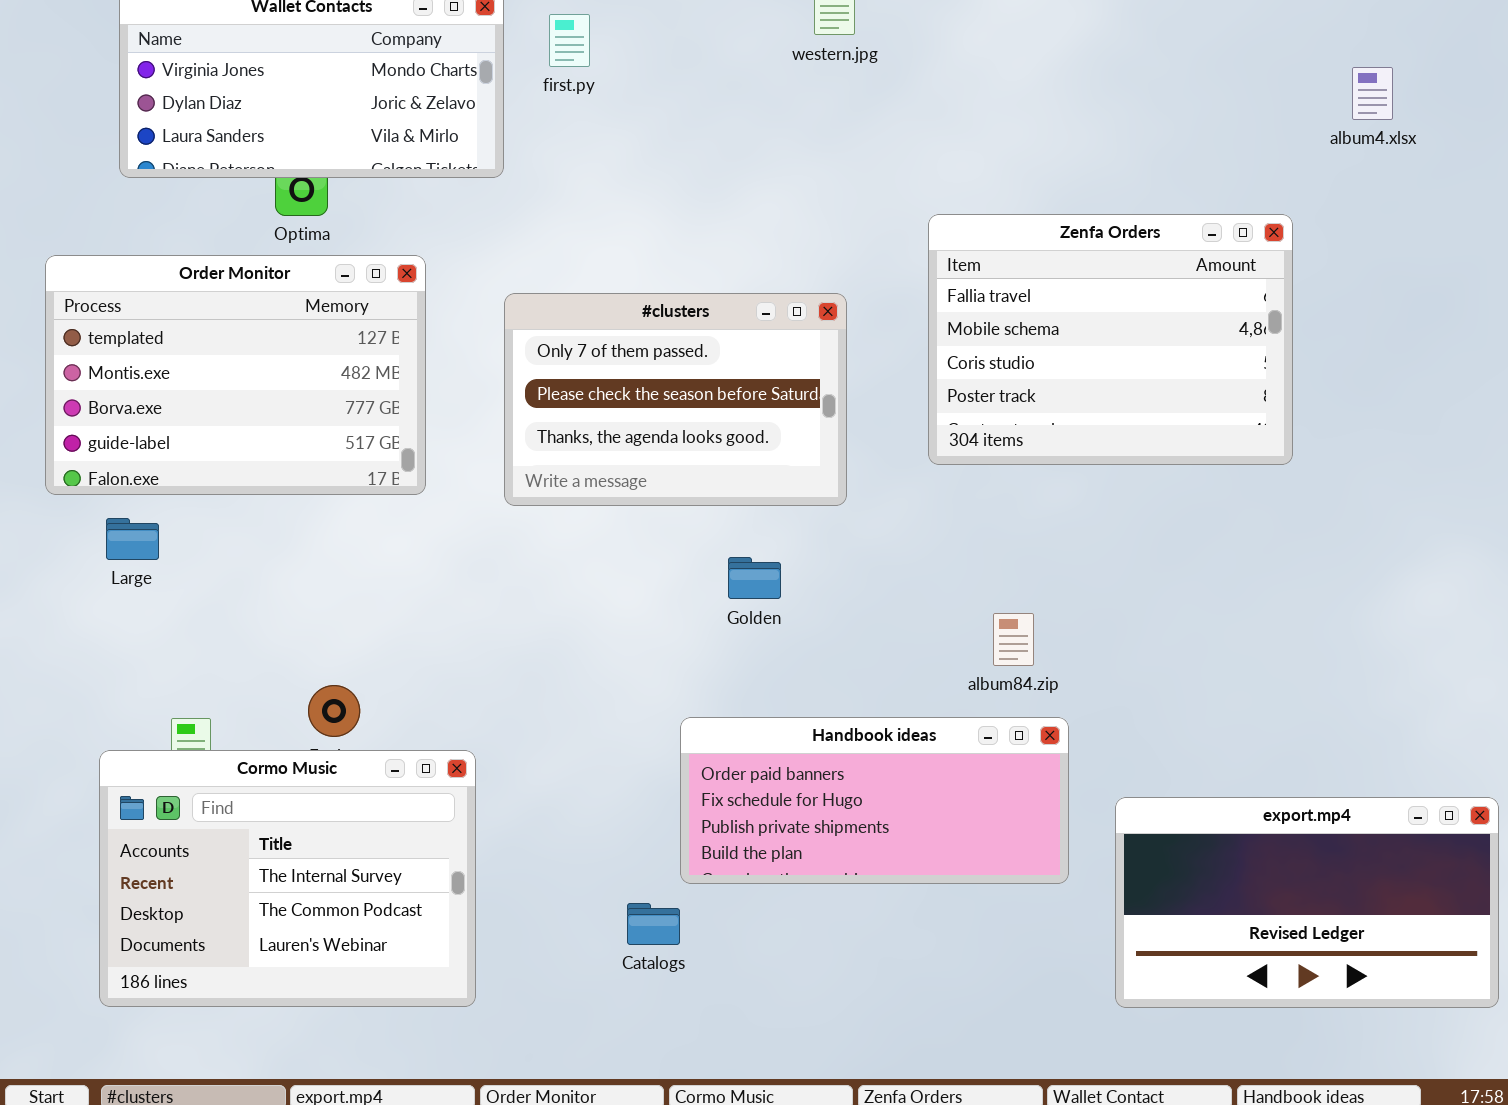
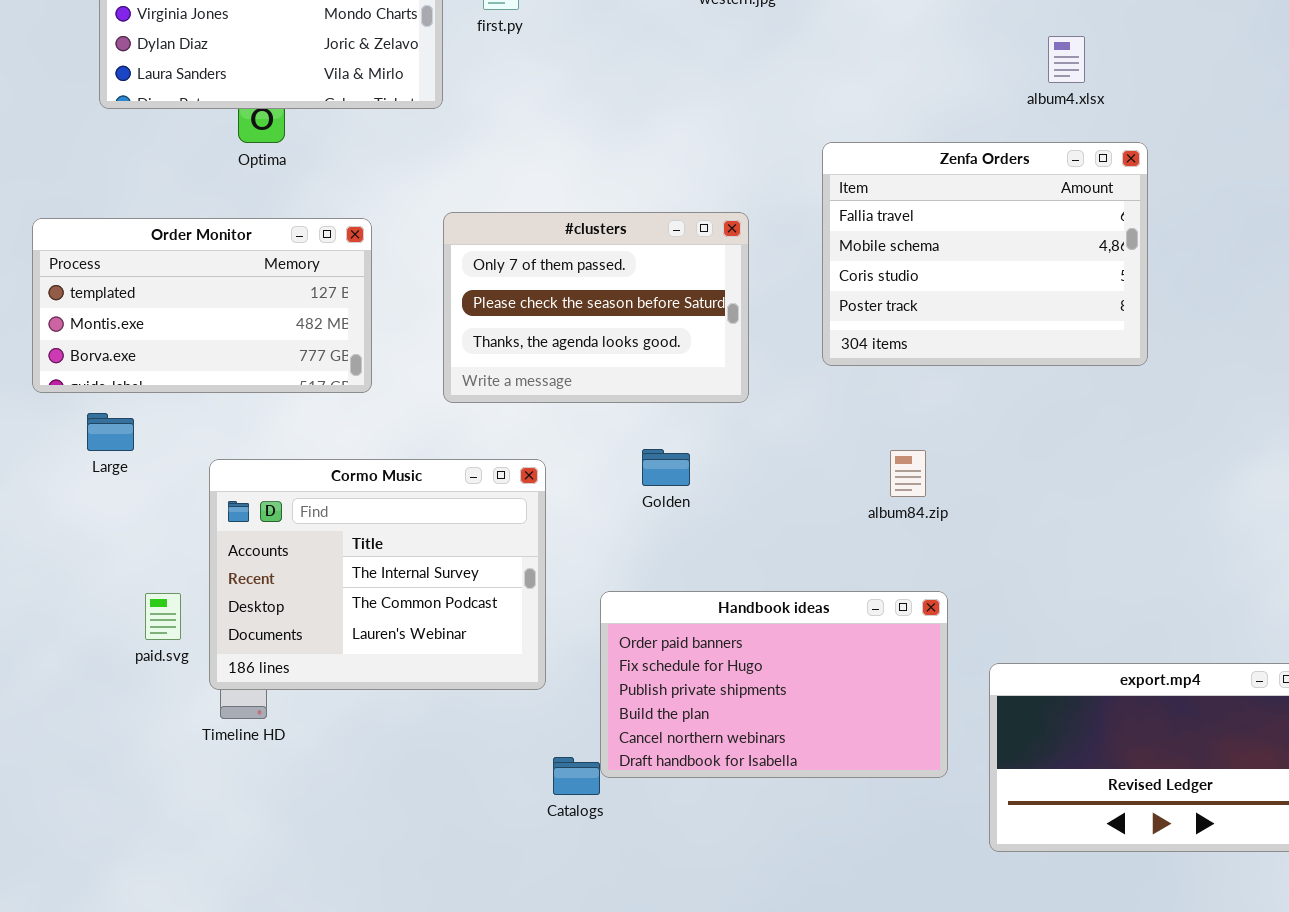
album4.xlsx: [1352,67,1393,120] -> [1048,36,1085,83], moved
Order Monitor: [45,255,426,495] -> [32,218,372,393], resized
album84.zip: [993,613,1034,666] -> [890,450,926,497], moved
Handbook ideas: [680,717,1069,884] -> [600,591,948,778], resized
Cormo Music: [99,750,476,1007] -> [209,459,546,690], moved

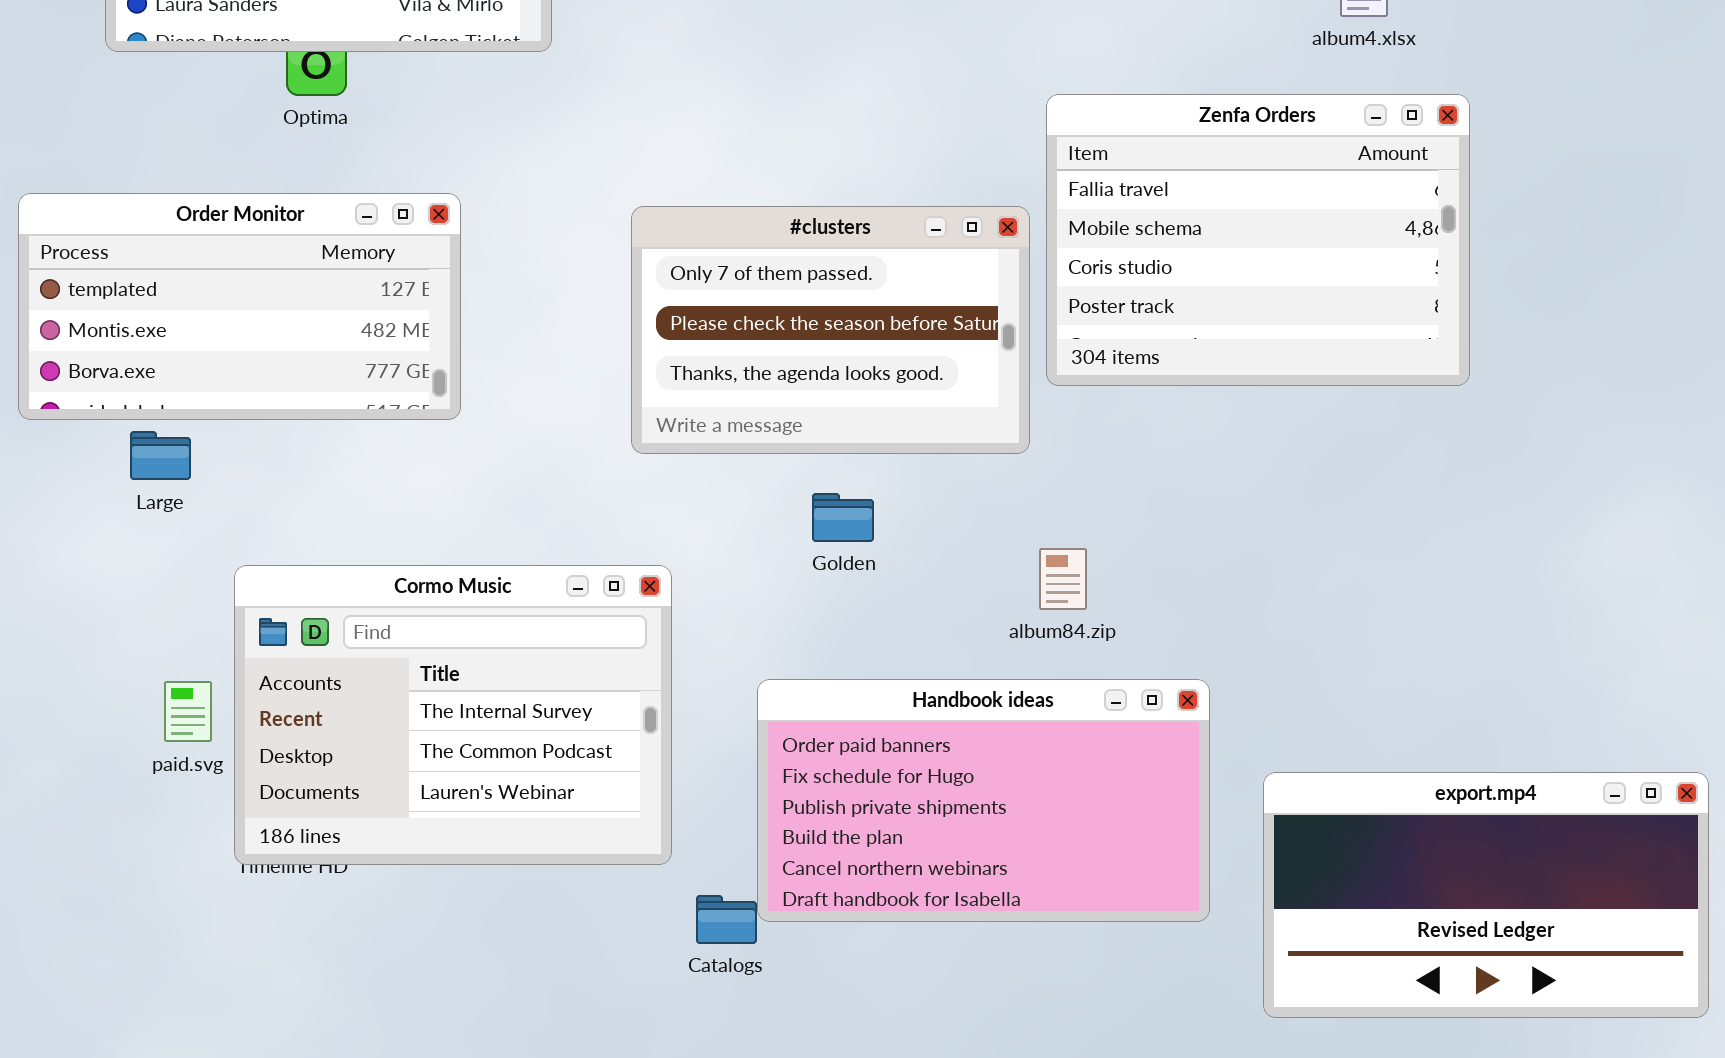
#clusters: [443,212,749,403] -> [631,206,1030,454], moved
Large: [87,413,134,451] -> [130,431,191,480], moved
album84.zip: [890,450,926,497] -> [1039,548,1087,610], moved
Cormo Music: [209,459,546,690] -> [234,565,672,865], moved

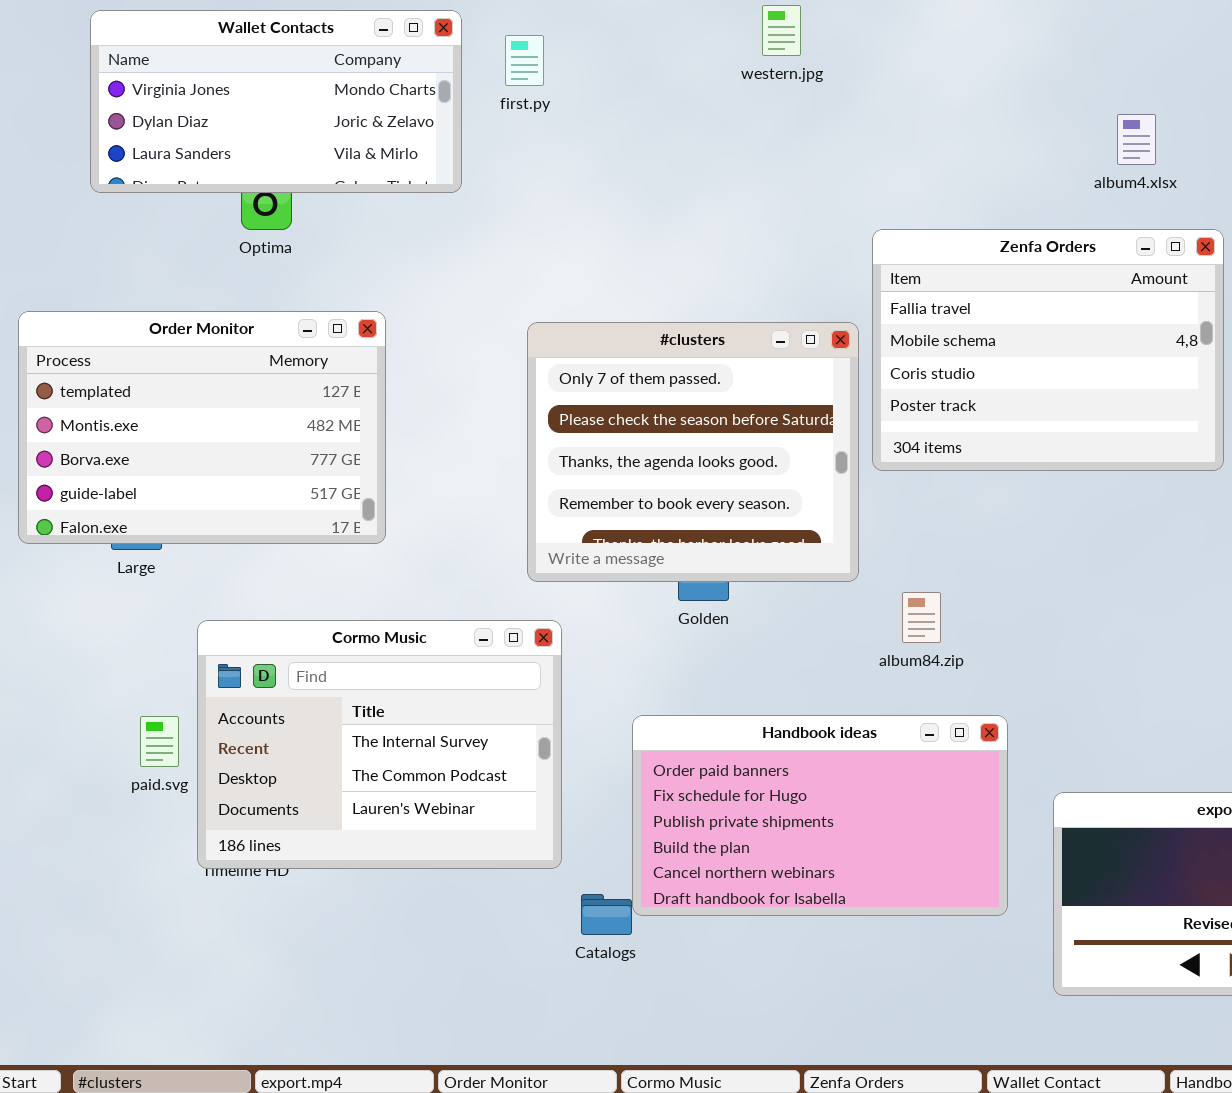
Order Monitor: [18,193,461,420] -> [18,311,386,544], resized
#clusters: [631,206,1030,454] -> [527,322,859,582], resized
album84.zip: [1039,548,1087,610] -> [902,592,941,643], moved

